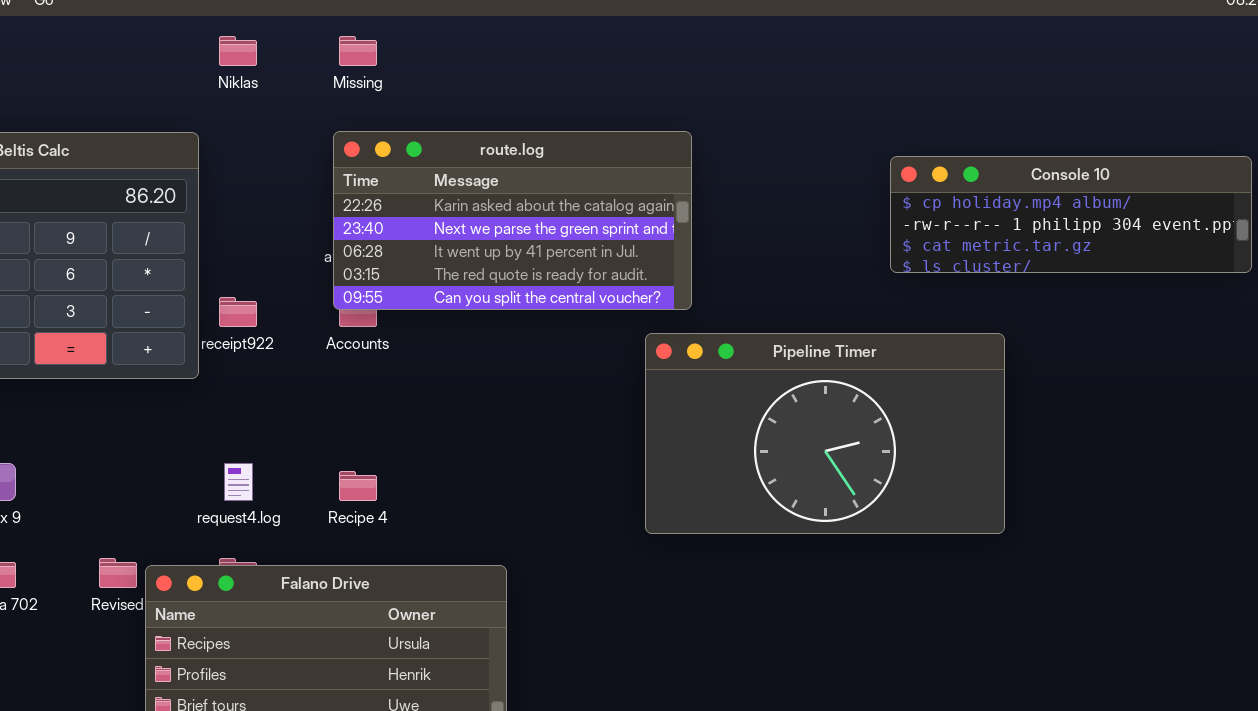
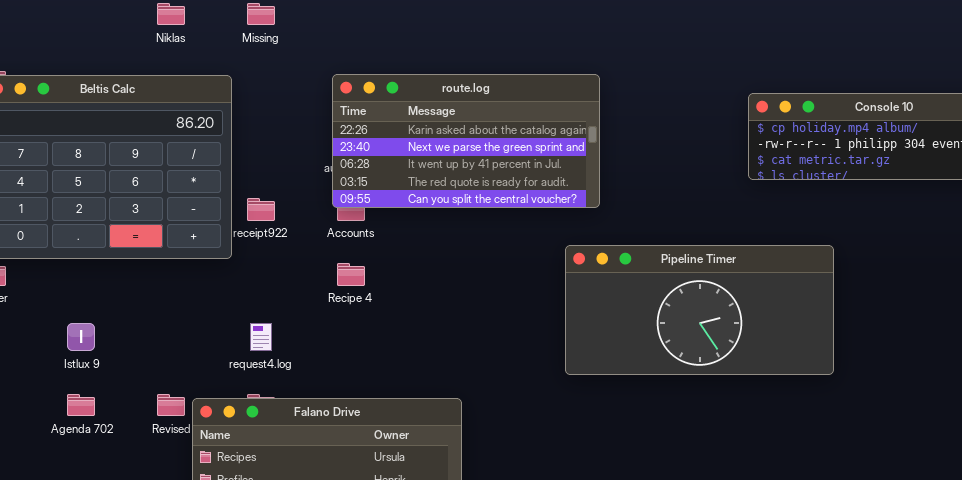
Niklas: [219,36,257,66] -> [157,3,185,25], moved
Missing: [339,36,377,66] -> [247,3,275,25], moved
Pipeline Timer: [645,333,1005,534] -> [565,245,834,375], resized
Recipe 4: [339,471,377,501] -> [337,263,365,286], moved

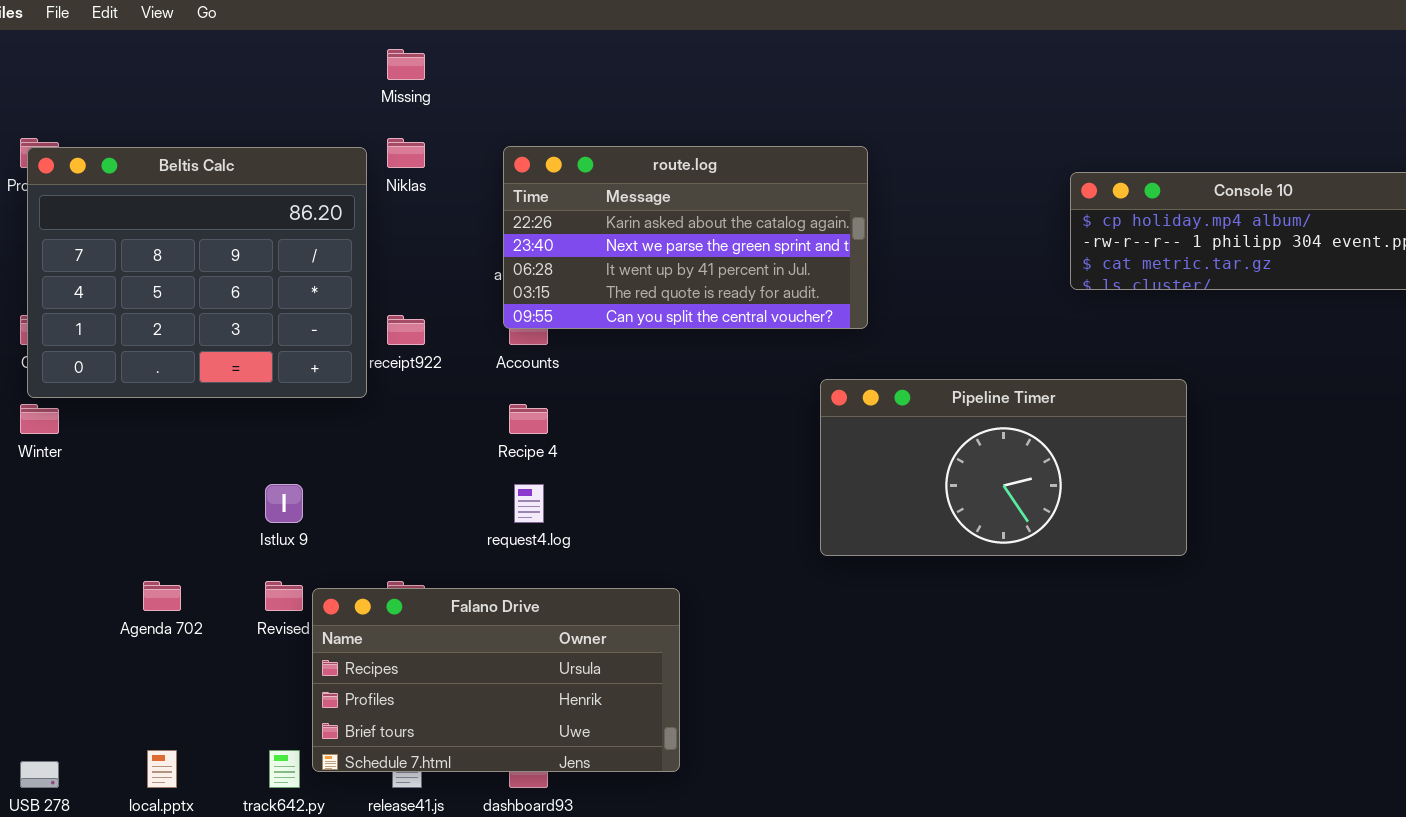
Niklas: [157,3,185,25] -> [387,138,425,168], moved
Istlux 9: [67,323,95,351] -> [265,484,303,523], moved
request4.log: [250,323,272,351] -> [514,484,544,523], moved

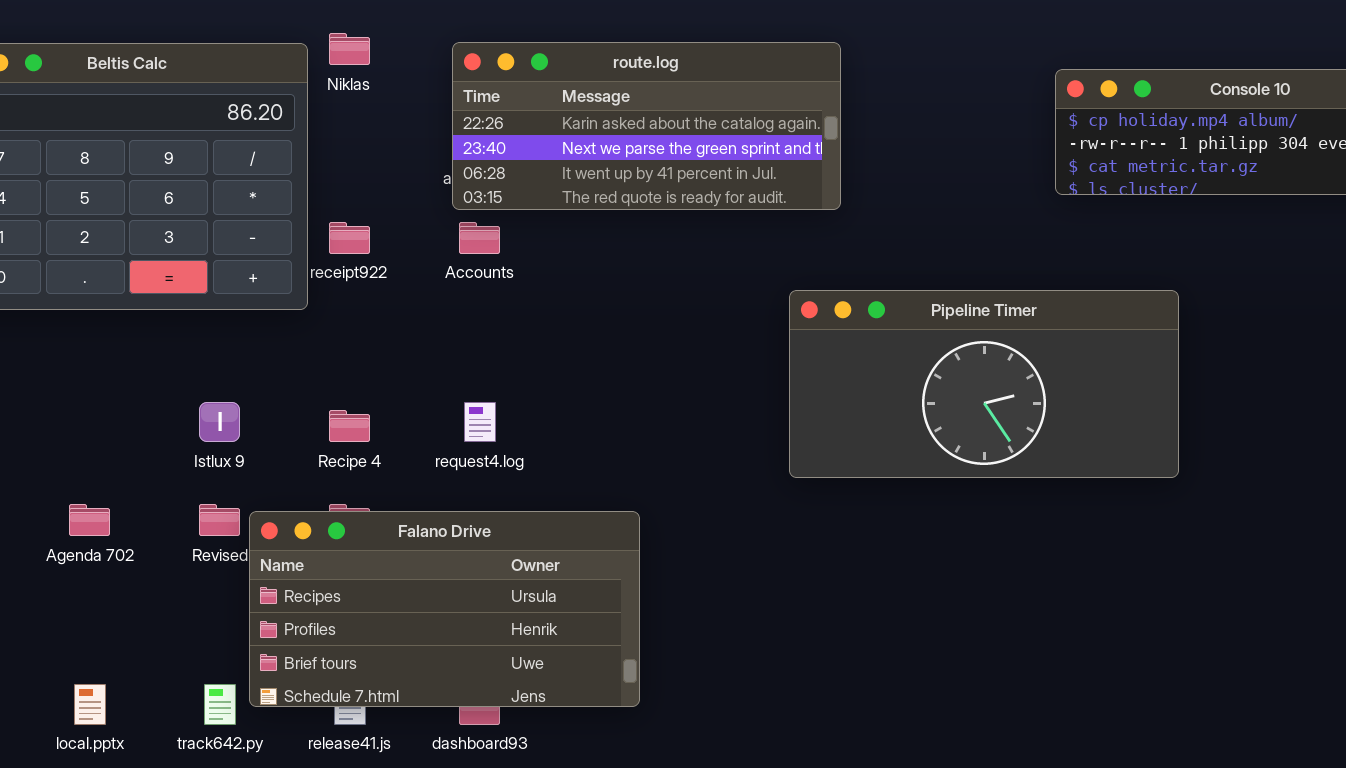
route.log: [503,146,868,329] -> [452,42,841,210], resized
Recipe 4: [509,404,548,434] -> [329,410,370,442], moved

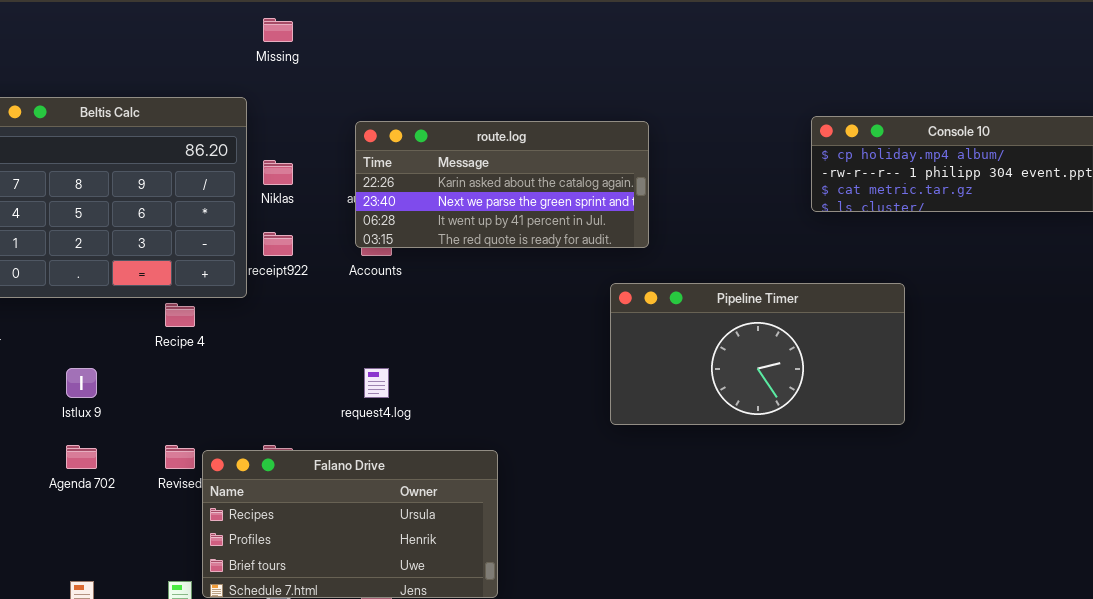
Niklas: [329,33,370,65] -> [263,160,293,185], moved
route.log: [452,42,841,210] -> [355,121,649,248], moved
Istlux 9: [199,402,240,442] -> [66,368,97,398], moved
Recipe 4: [329,410,370,442] -> [165,303,195,327], moved

